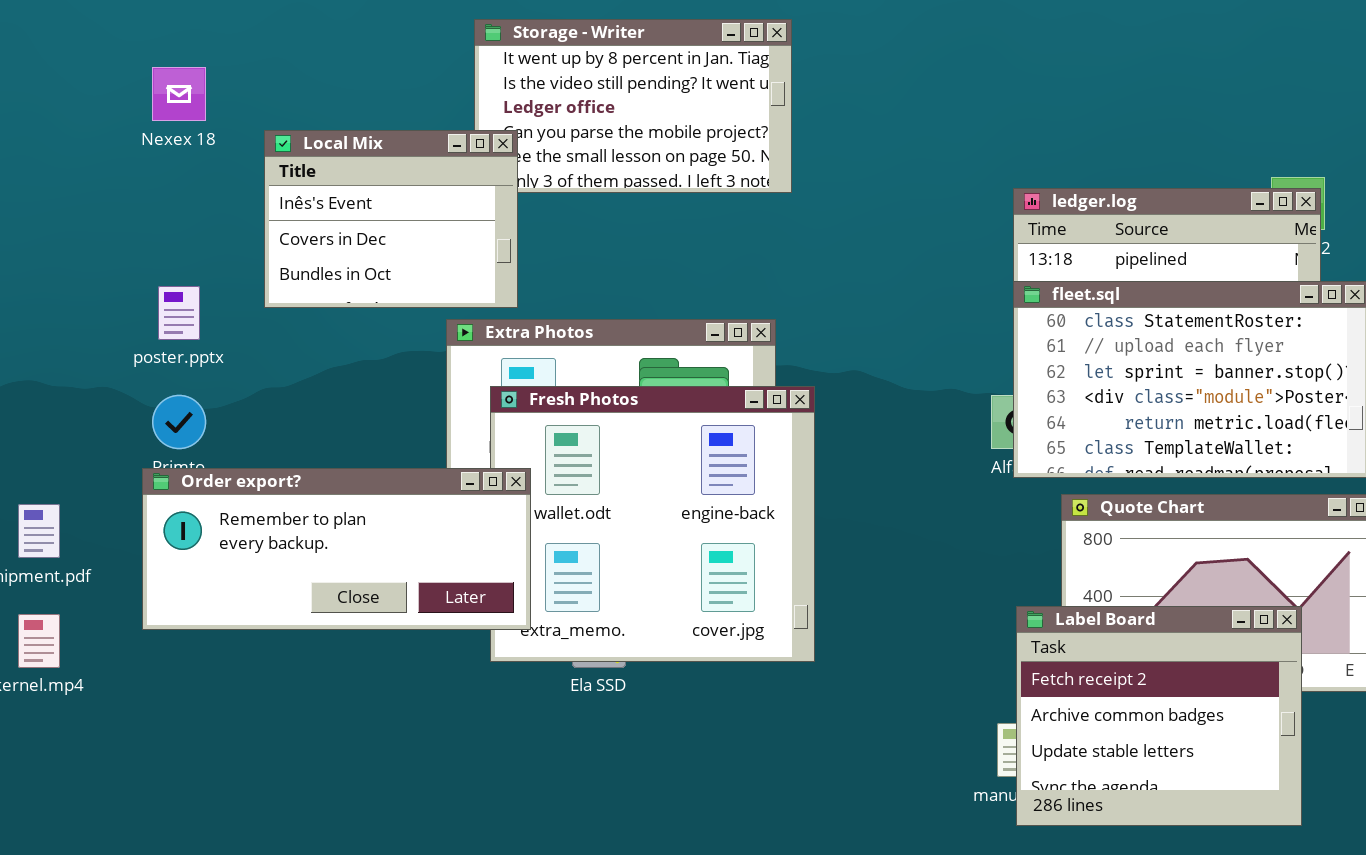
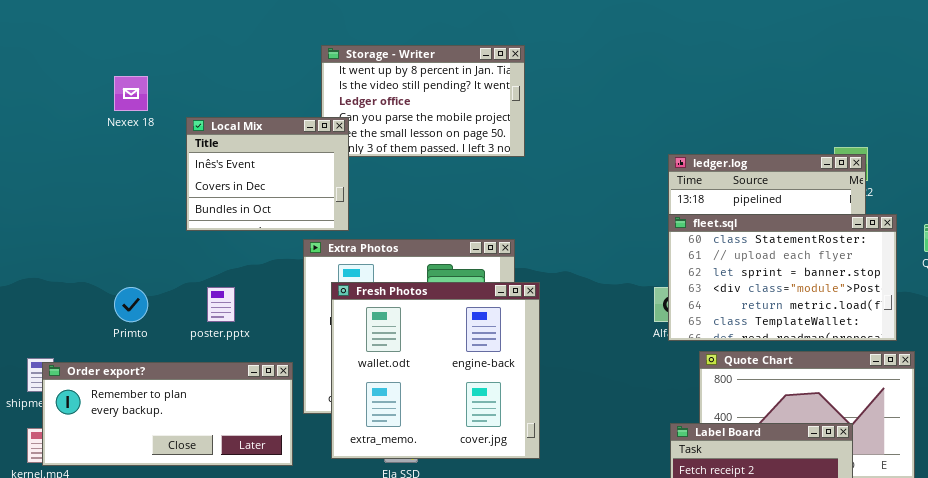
poster.pptx: [158,286,200,340] -> [207,287,235,322], moved
Order export?: [142,468,531,630] -> [42,362,293,466], moved

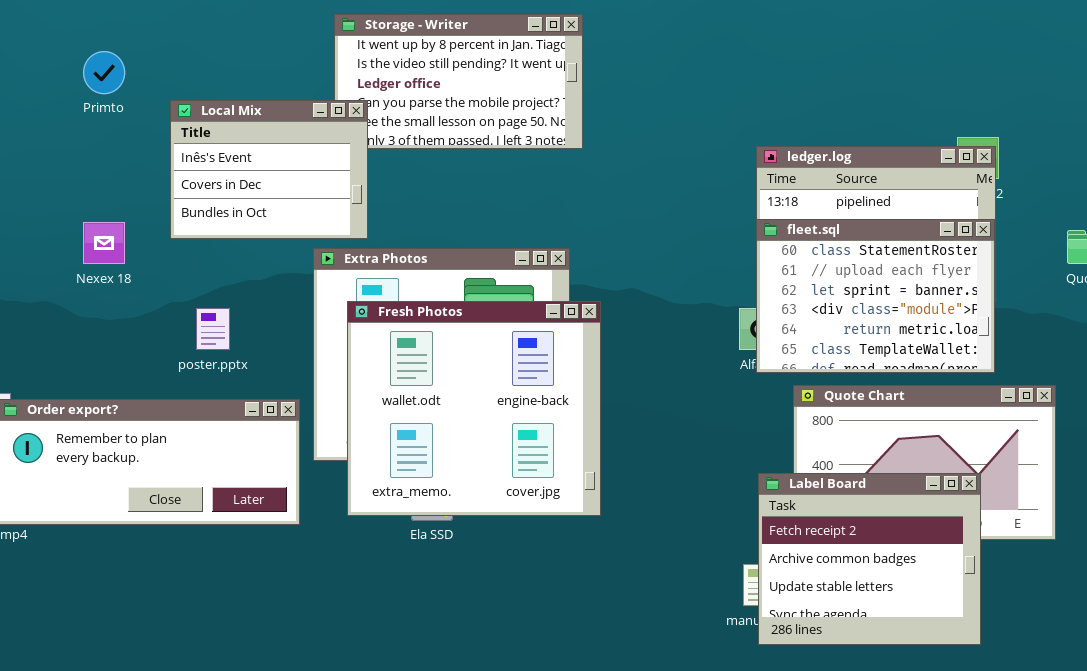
Nexex 18: [114,76,148,111] -> [83,222,125,264], moved
fleet.sql: [668,214,897,341] -> [756,219,995,373], resized
Primto: [114,287,148,322] -> [83,51,125,94], moved

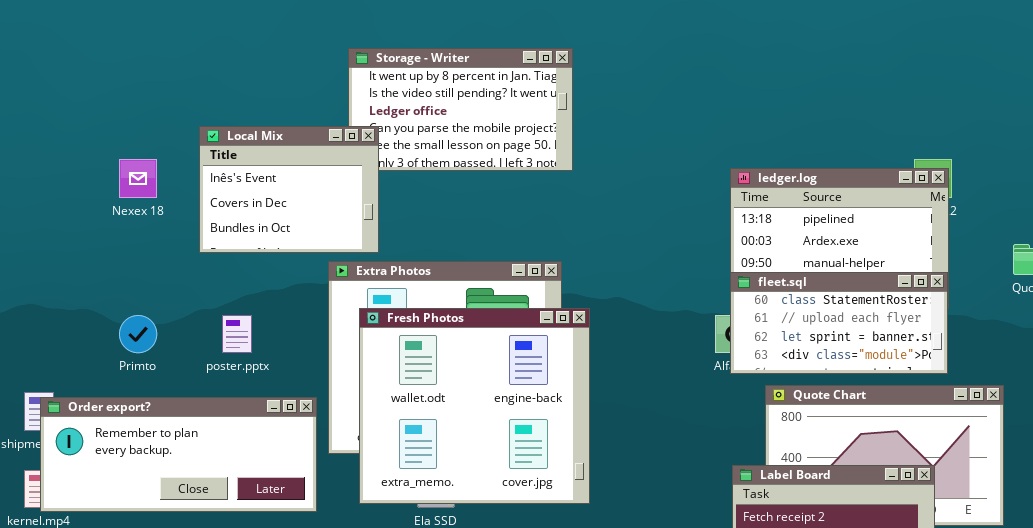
Primto: [83,51,125,94] -> [119,315,157,353], moved
fleet.sql: [756,219,995,373] -> [730,272,948,374], resized
Nexex 18: [83,222,125,264] -> [119,159,157,198], moved

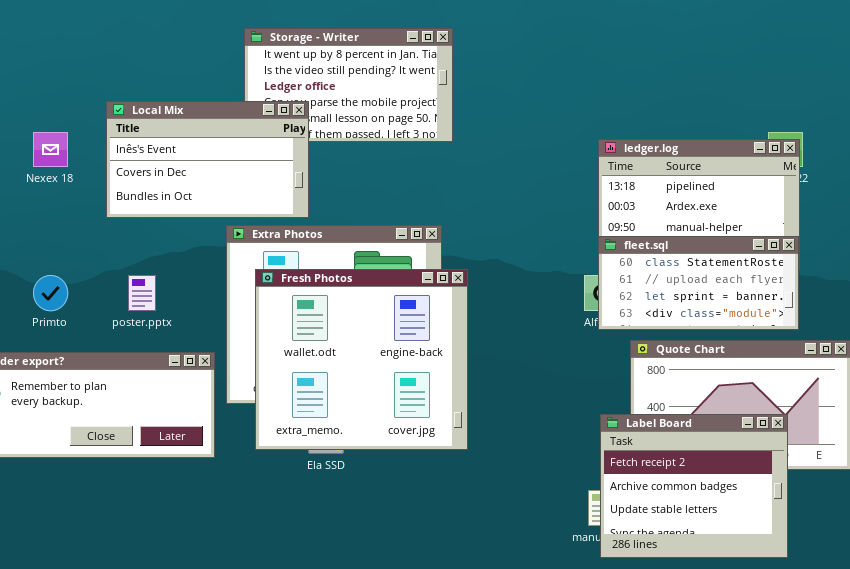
Local Mix: [199,126,379,253] -> [106,101,309,218], resized

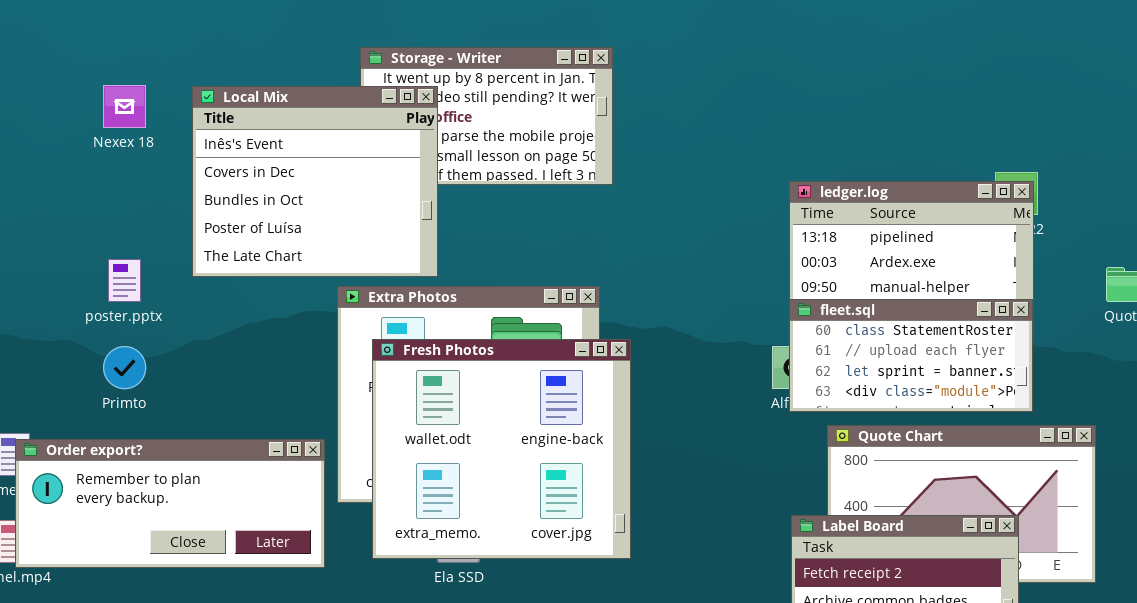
Local Mix: [106,101,309,218] -> [192,86,438,277], resized
Nexex 18: [33,132,68,167] -> [103,85,146,128], moved
poster.pptx: [128,275,156,311] -> [108,259,141,302], moved

